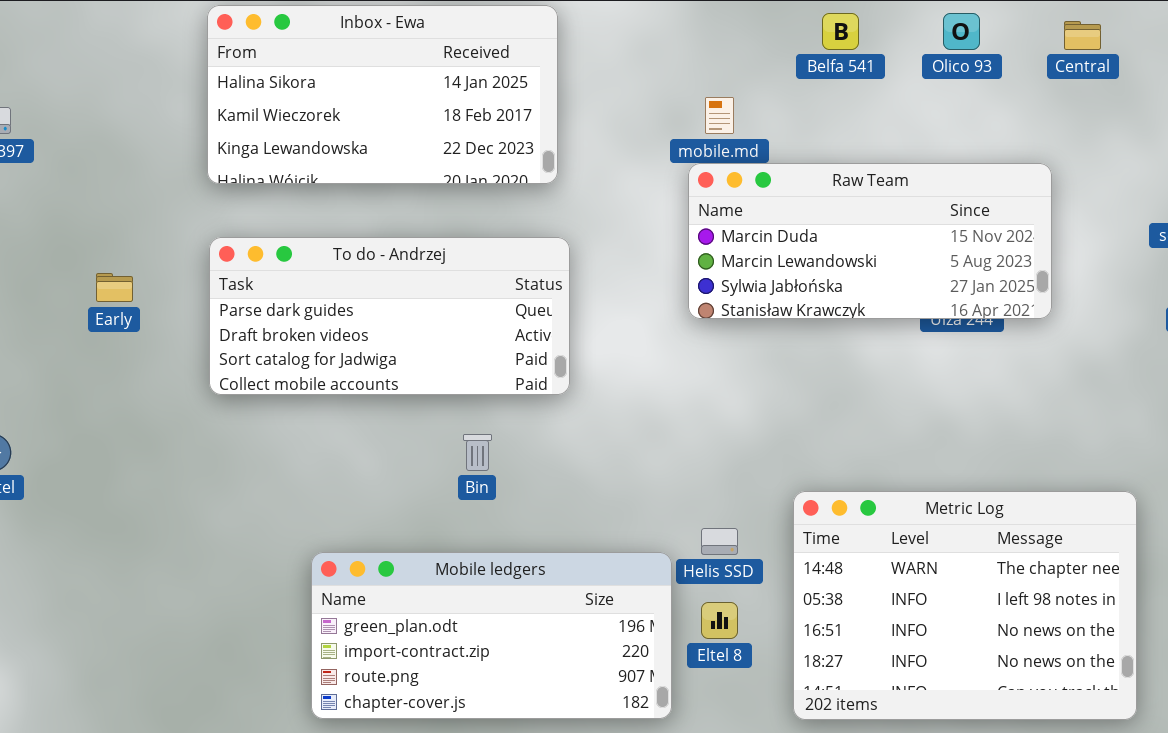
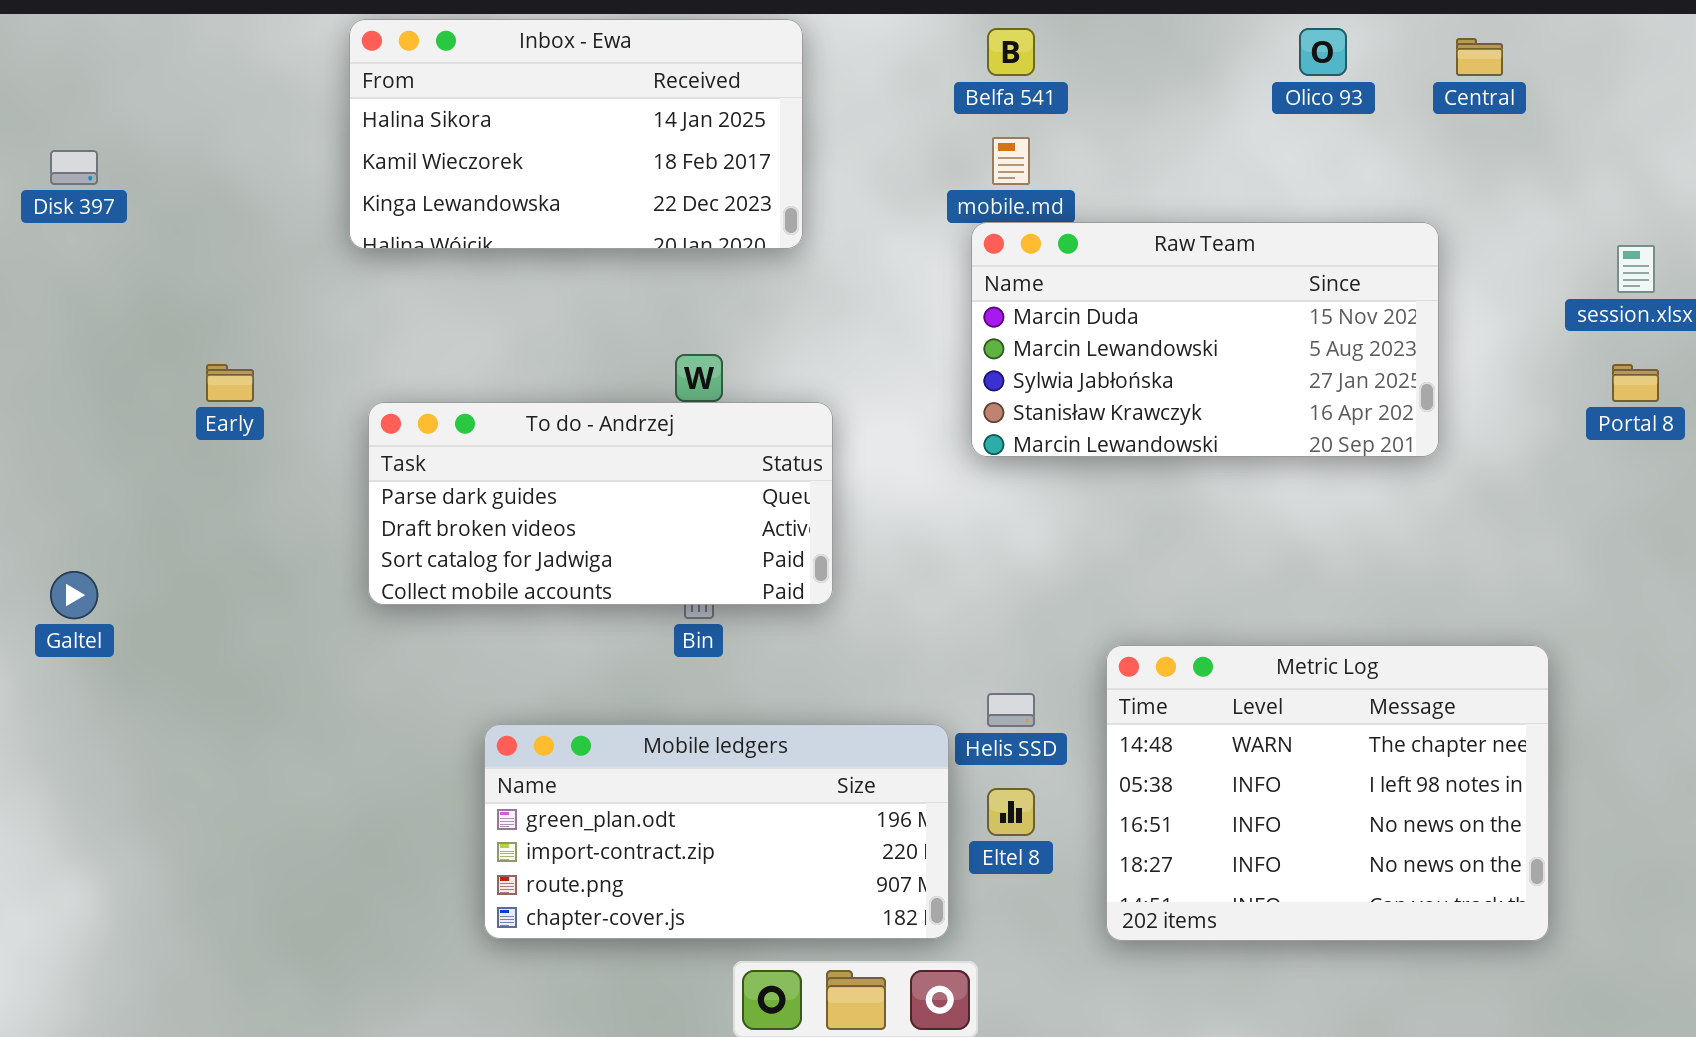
Belfa 541: [822,13,859,50] -> [987,28,1035,76], moved
Raw Team: [688,163,1052,319] -> [971,222,1439,457], resized
To do - Andrzej: [209,237,570,395] -> [368,402,833,605], moved

